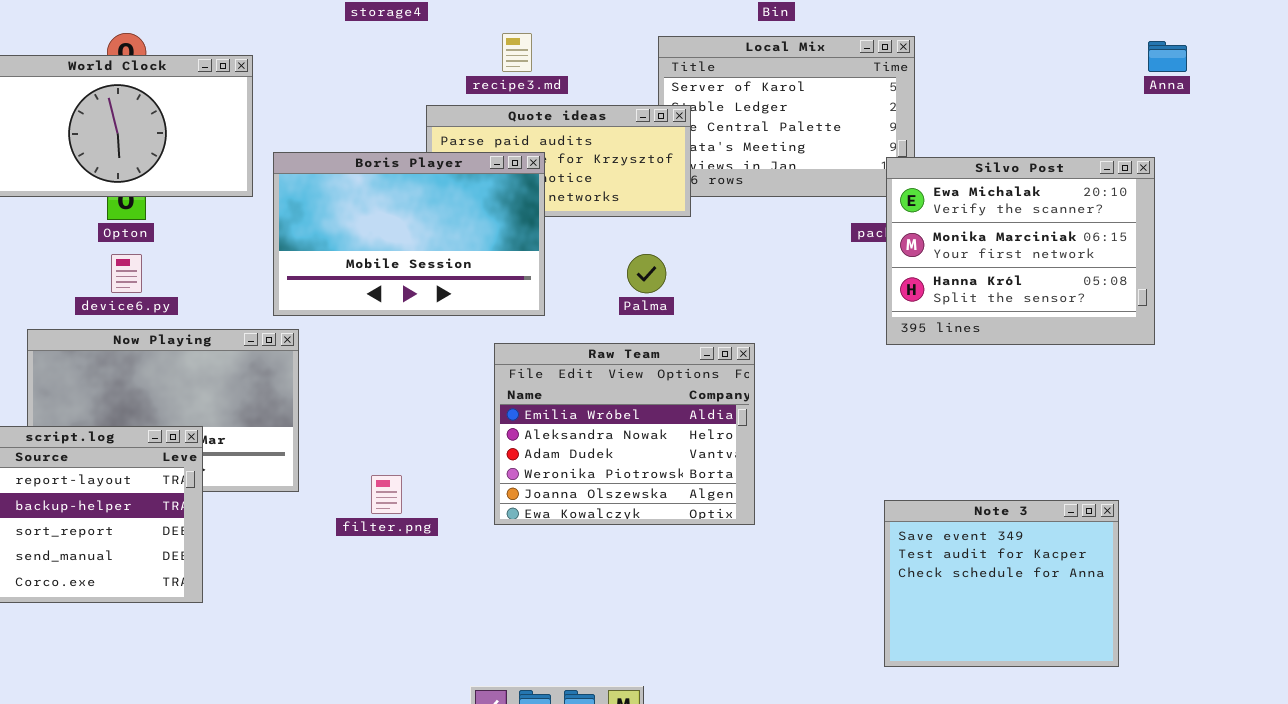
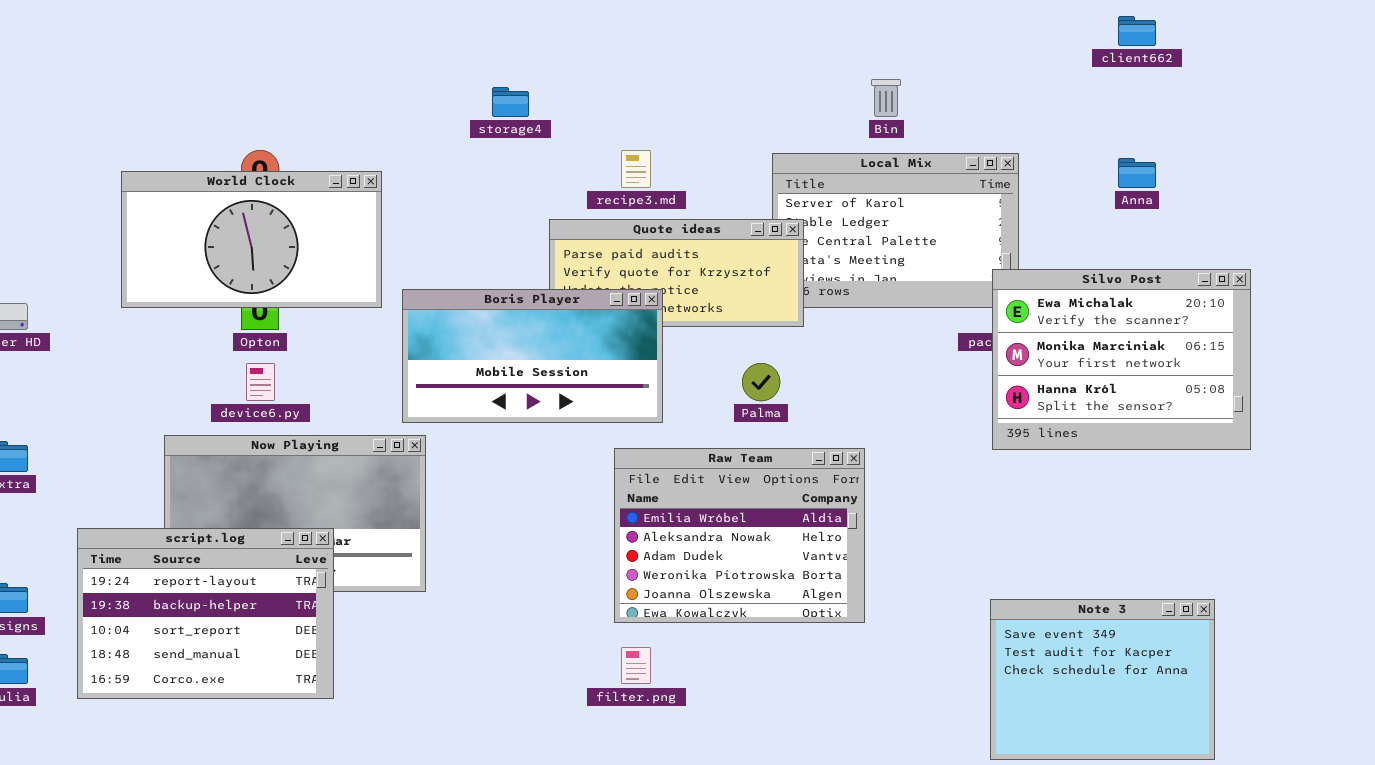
Anna: [1148,41,1187,72] -> [1118,158,1156,188], moved
Boris Player: [273,152,545,316] -> [402,289,663,423], resized
filter.png: [371,475,402,514] -> [621,647,651,684], moved

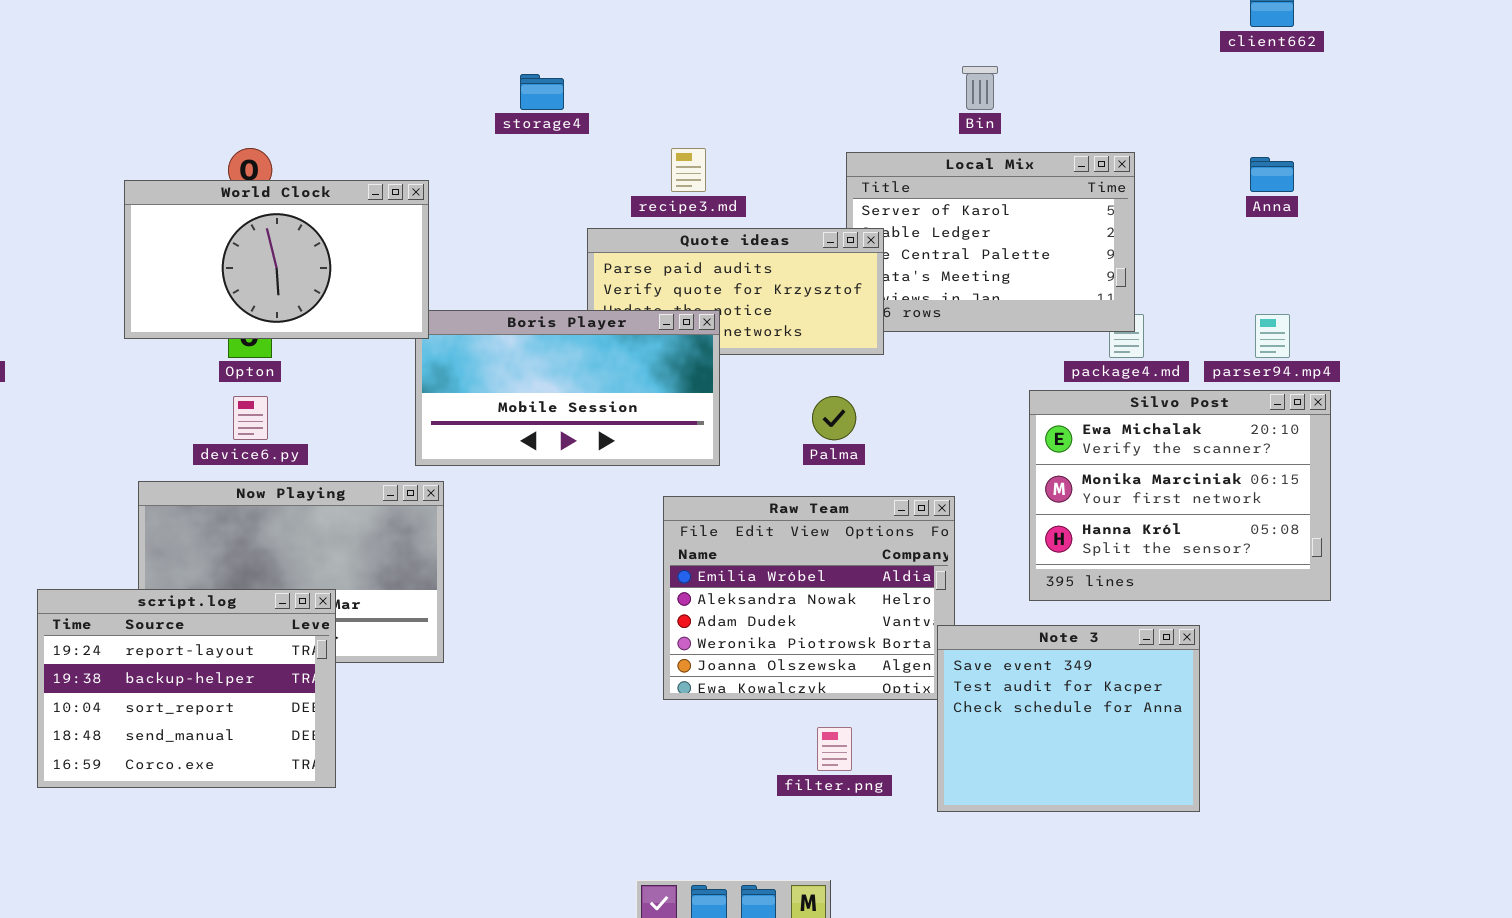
World Clock: [121,171,382,308] -> [124,180,429,339], moved
Silvo Post: [992,269,1251,450] -> [1029,390,1331,601], moved
Note 3: [990,599,1215,760] -> [937,625,1200,812], moved
filter.png: [621,647,651,684] -> [817,727,852,771], moved

